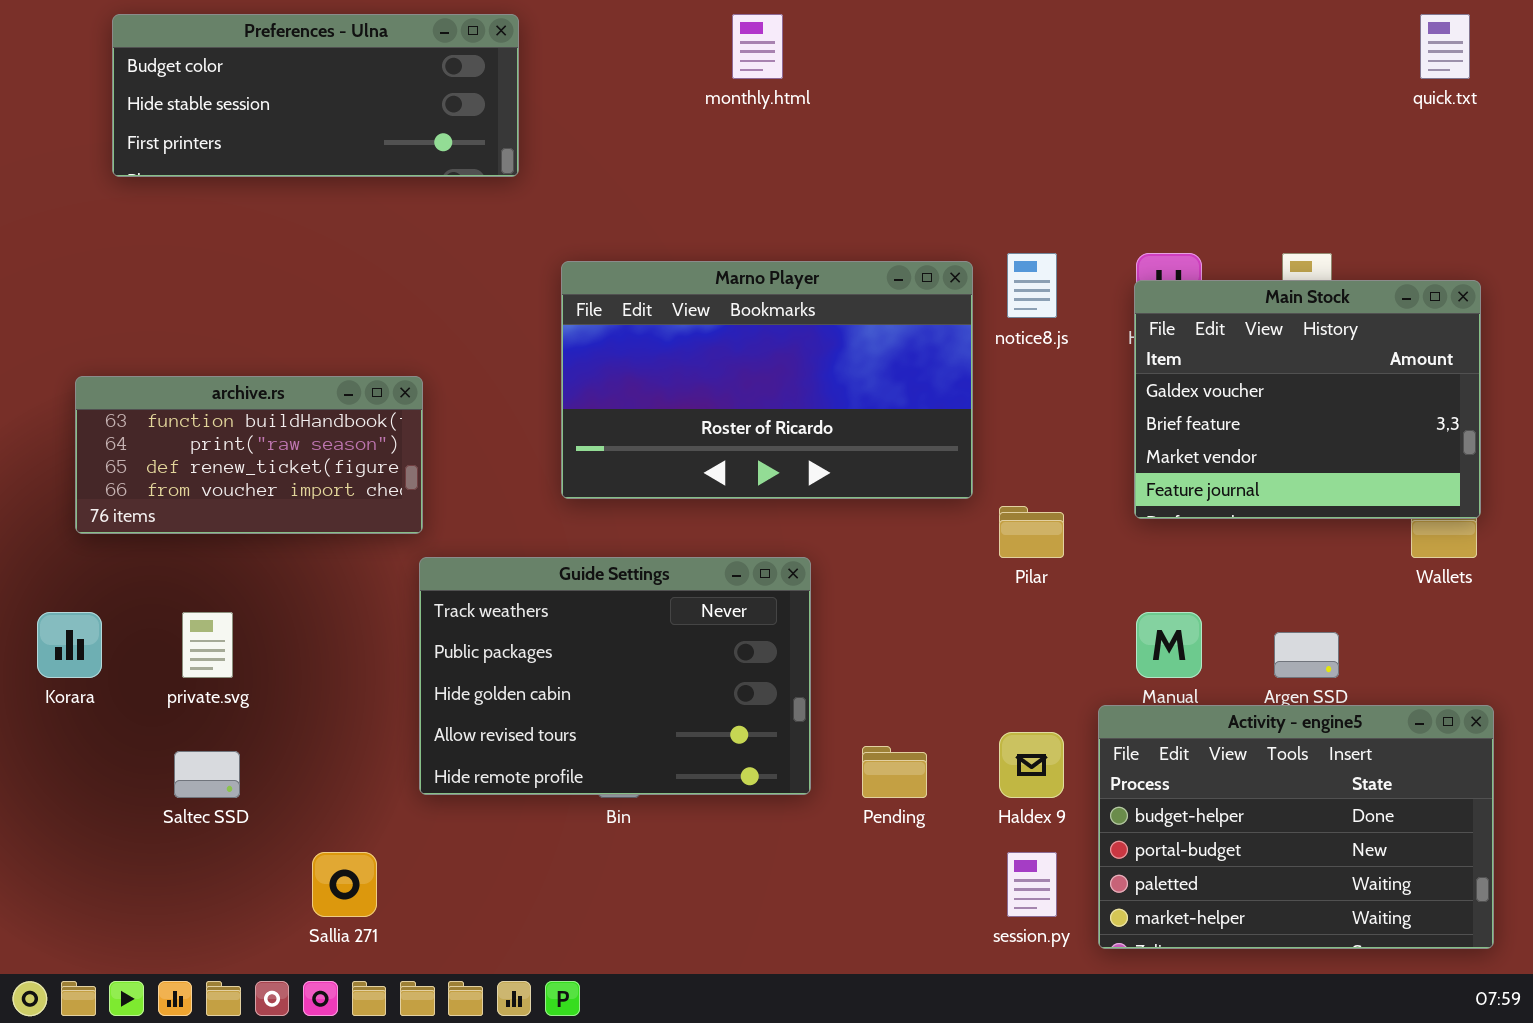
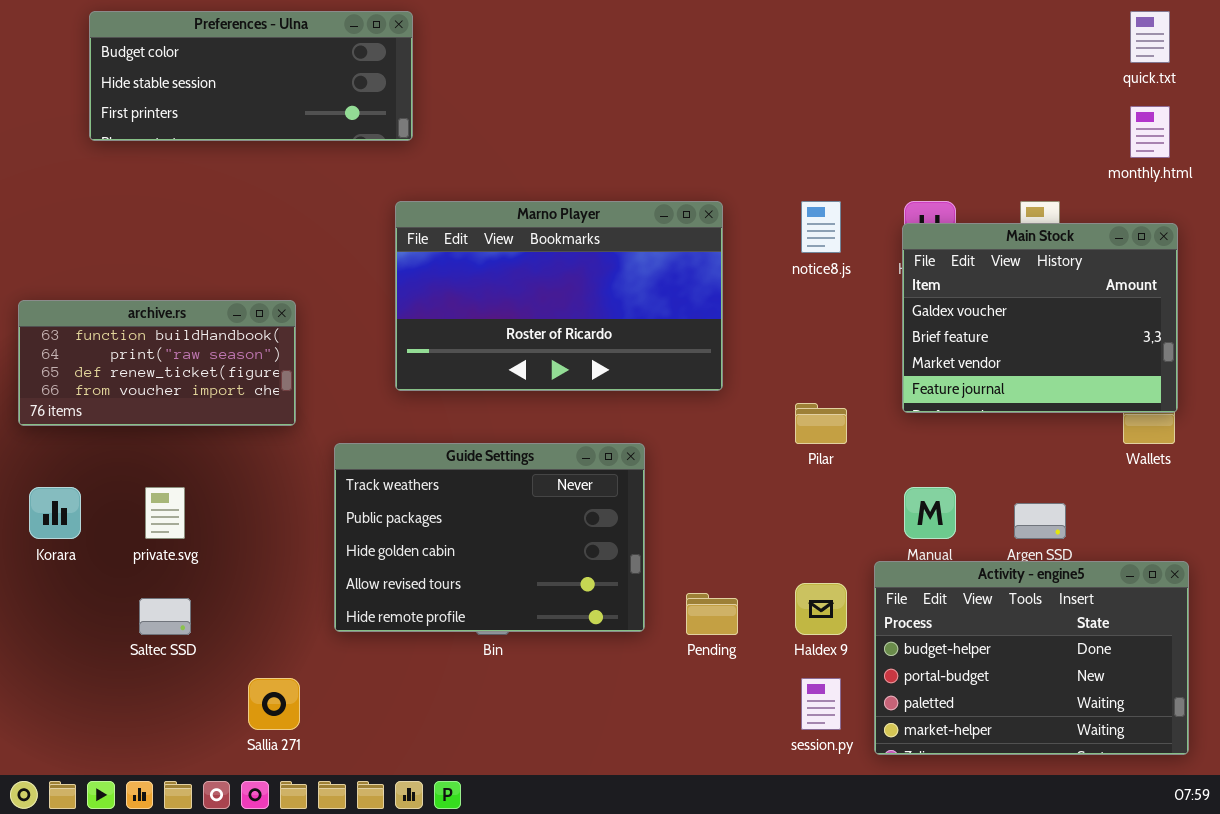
monthly.html: [732,14,783,79] -> [1130,106,1170,158], moved
Marno Player: [561,261,973,499] -> [395,201,723,391], moved
archive.rs: [75,376,423,534] -> [18,300,296,426], moved

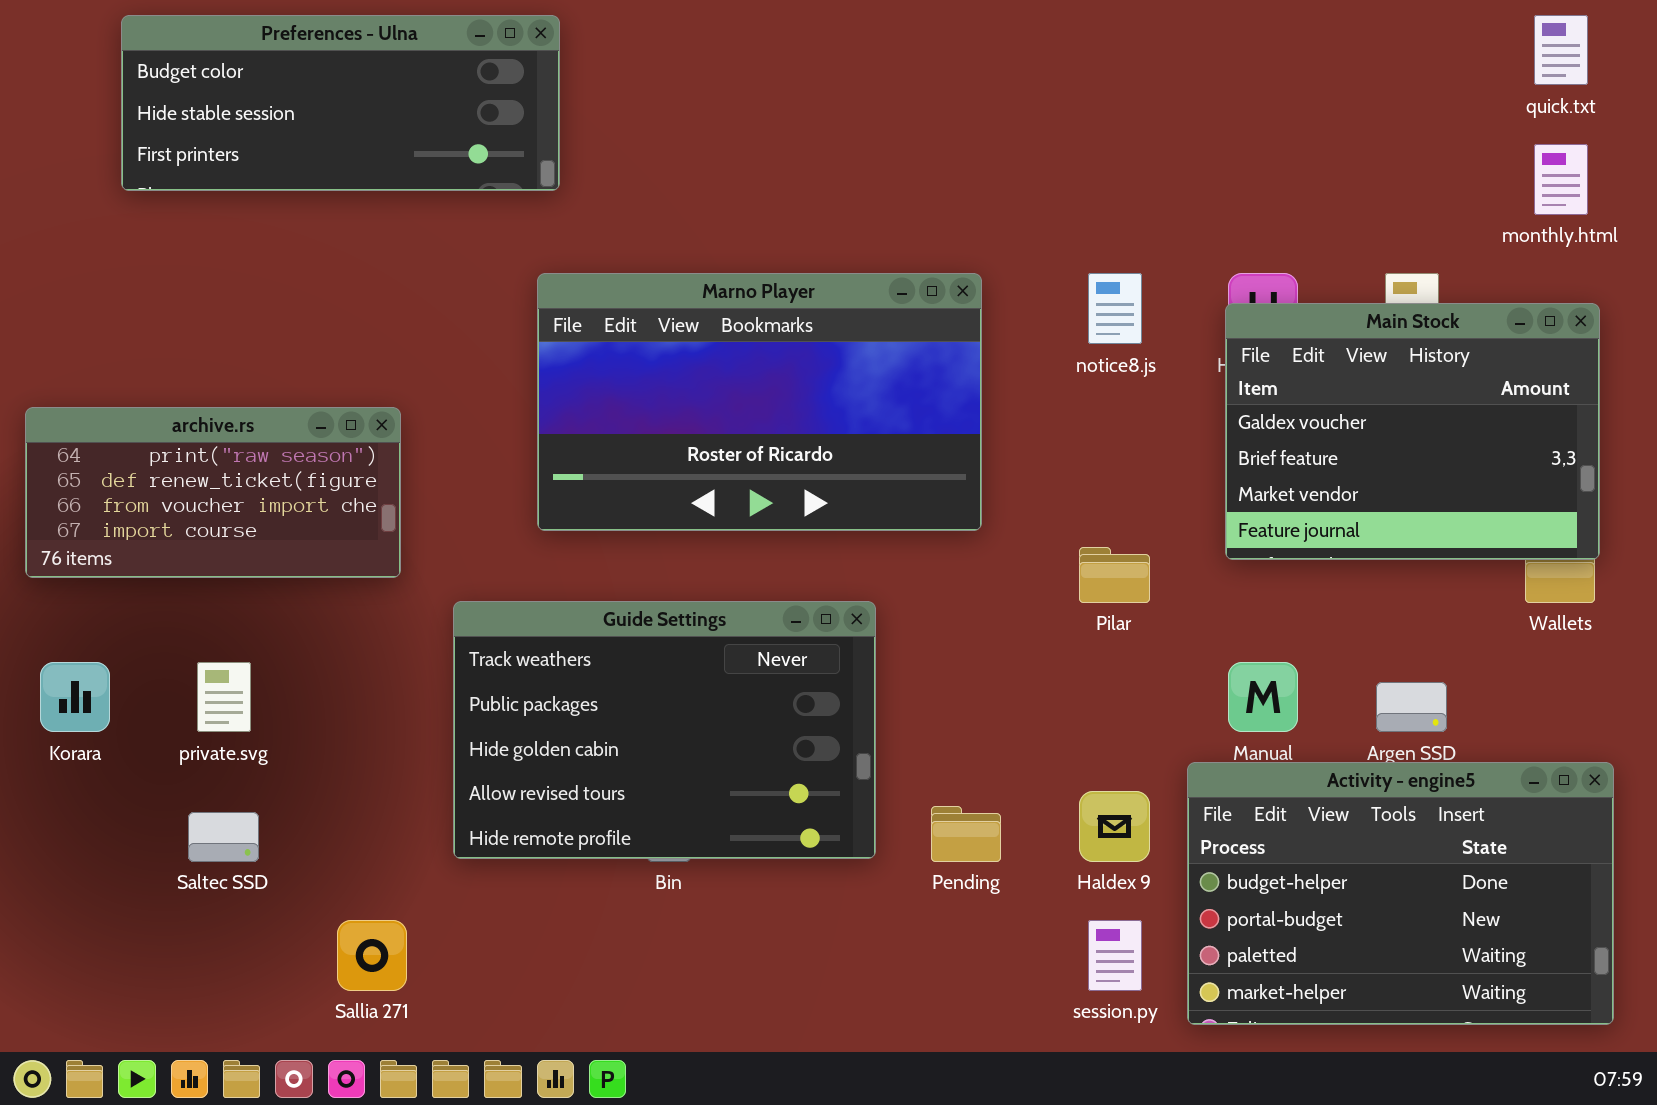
archive.rs: [18,300,296,426] -> [25,407,401,578], scrolled down 1 row

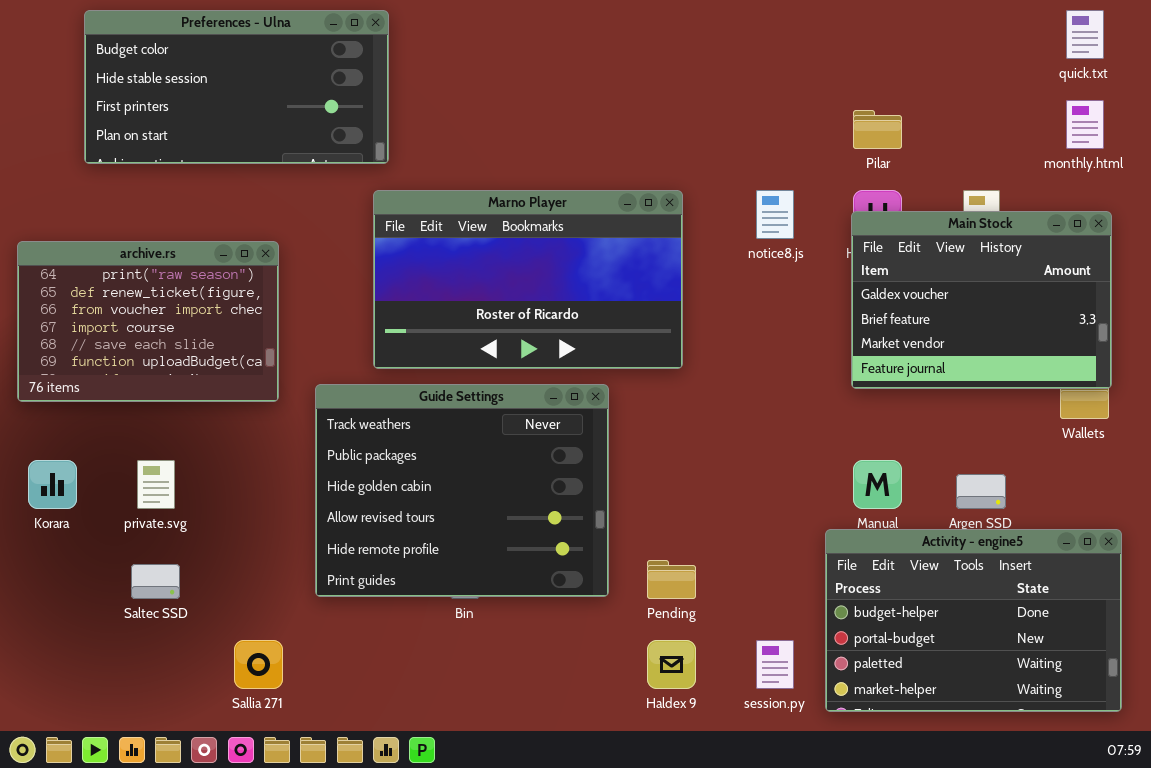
Preferences - Ulna: [121,15,560,191] -> [84,10,389,164], resized
archive.rs: [25,407,401,578] -> [17,241,279,402], resized
Pilar: [1079,547,1150,603] -> [853,110,902,149], moved
Guide Settings: [453,601,876,859] -> [315,384,609,597], resized
Haldex 9: [1079,791,1150,862] -> [647,640,696,689], moved

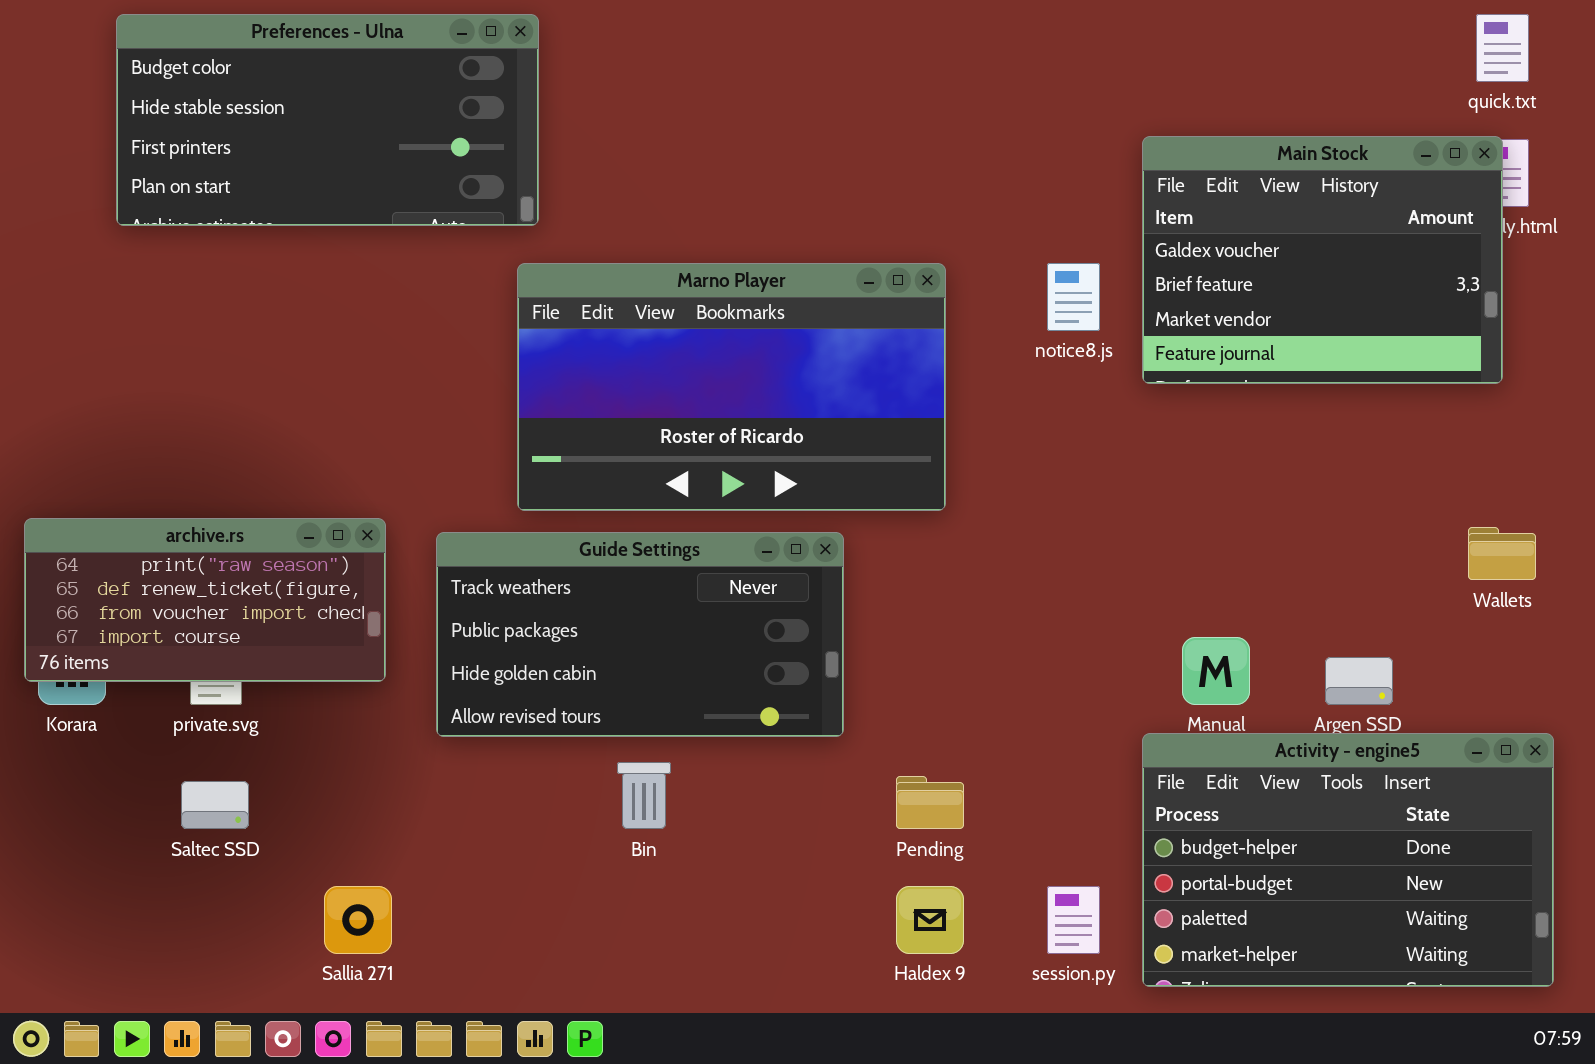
Main Stock: [851,211,1112,389] -> [1142,136,1503,384], moved
archive.rs: [17,241,279,402] -> [24,518,386,682], moved, resized
Guide Settings: [315,384,609,597] -> [436,532,844,737], resized

